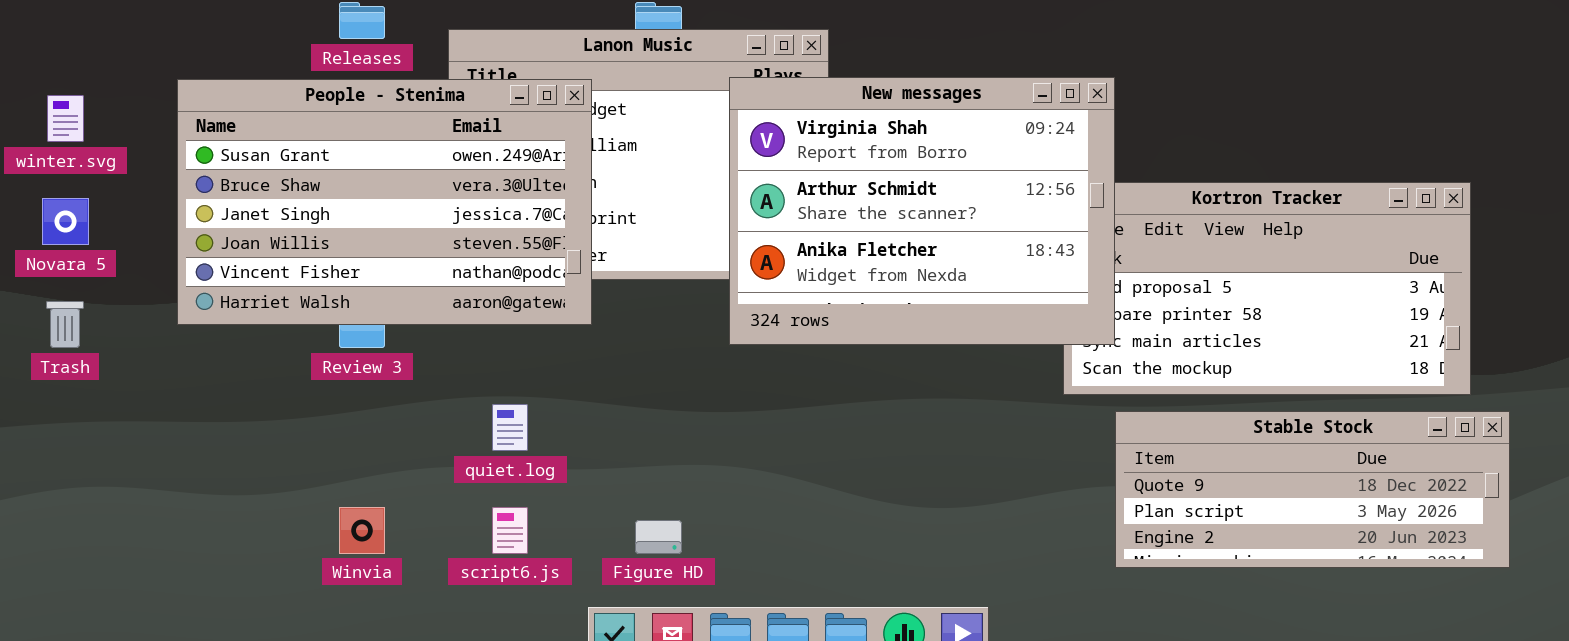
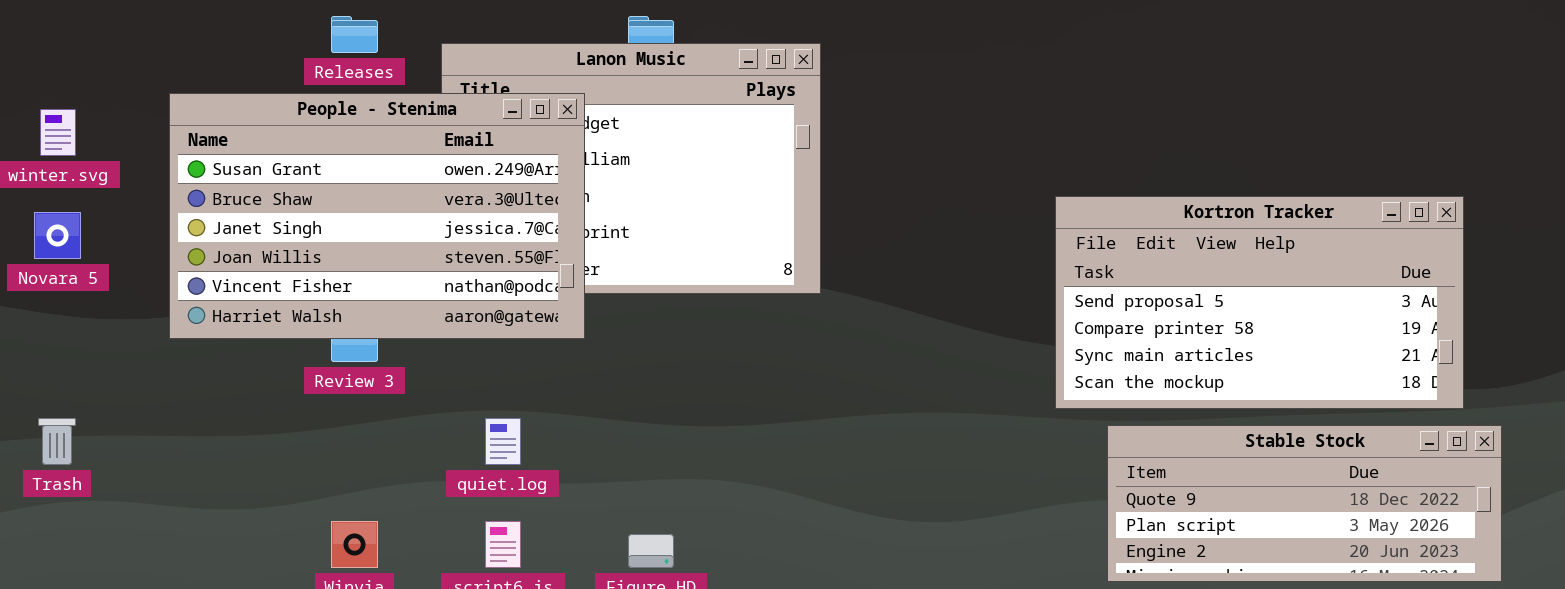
New messages: [729,77,1115,345] -> none, closed
Trash: [46,301,84,348] -> [38,418,76,465], moved

